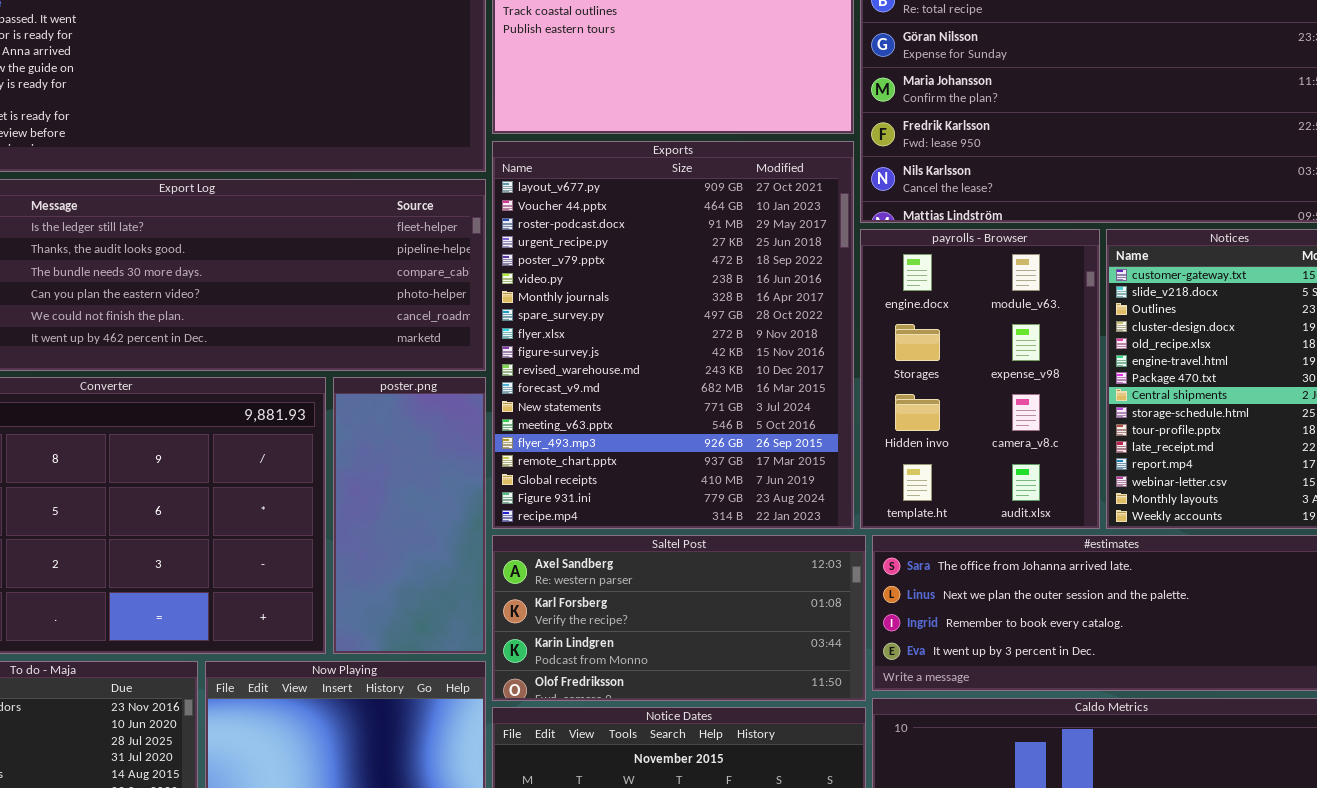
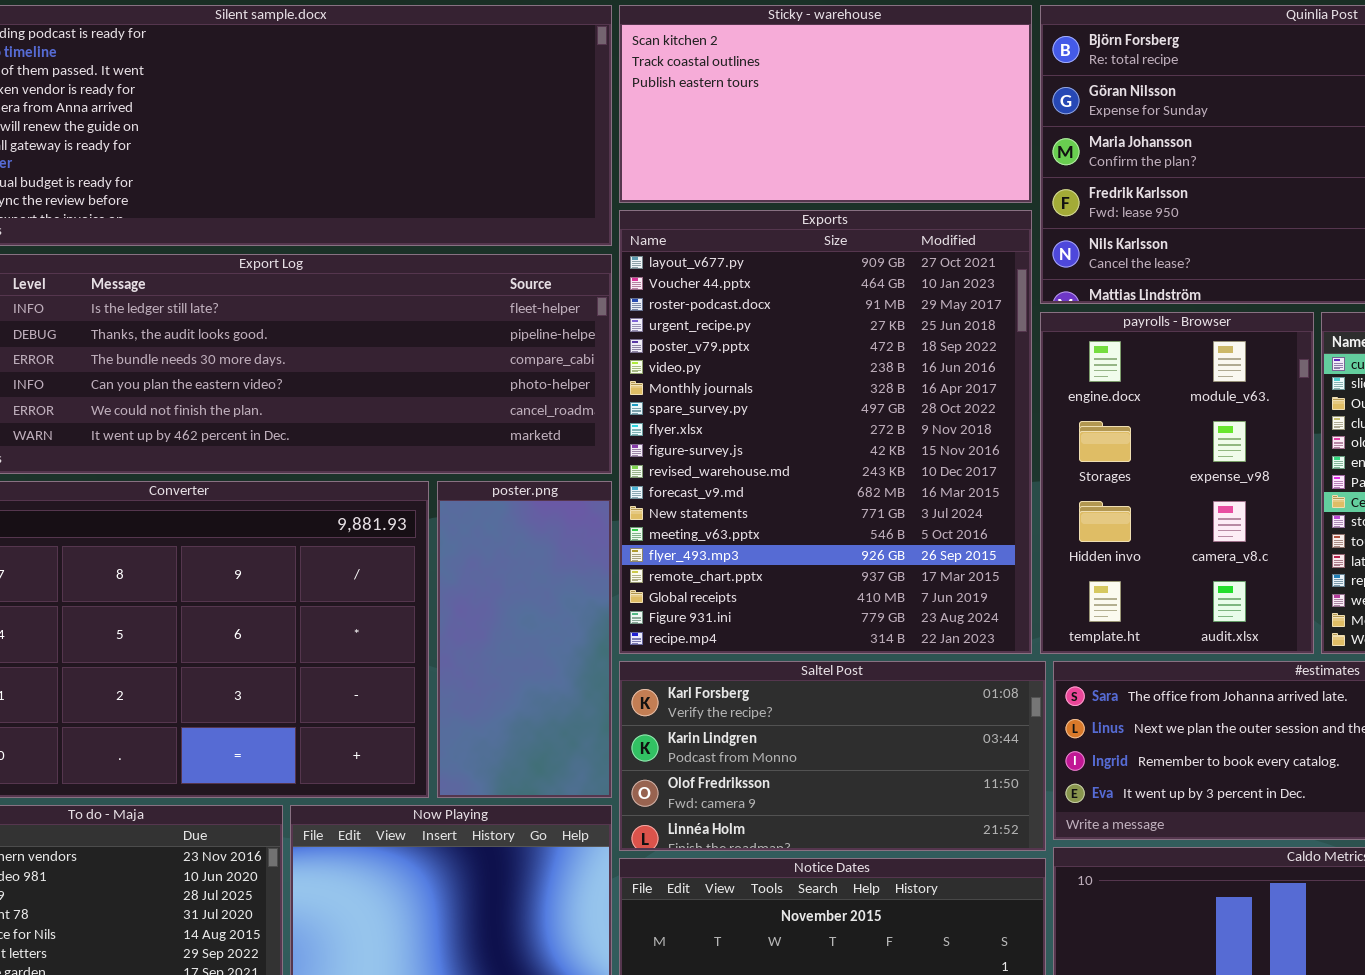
Saltel Post: [492,535,866,701] -> [619,661,1046,851], scrolled down 1 row

